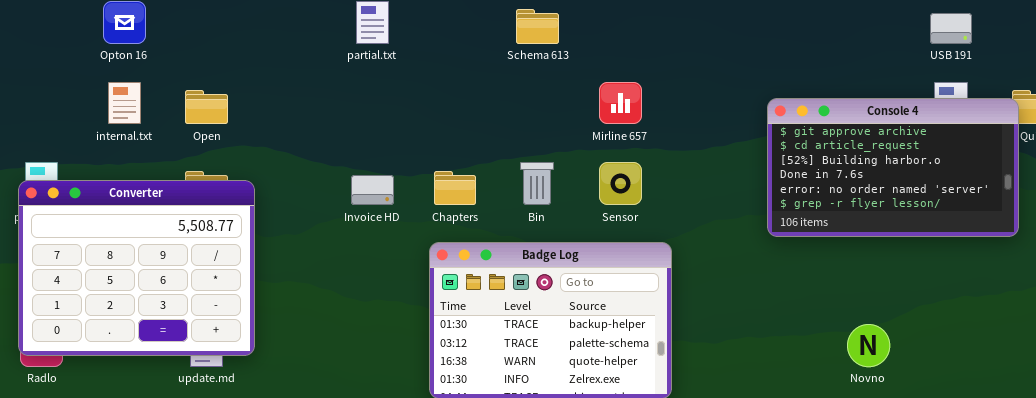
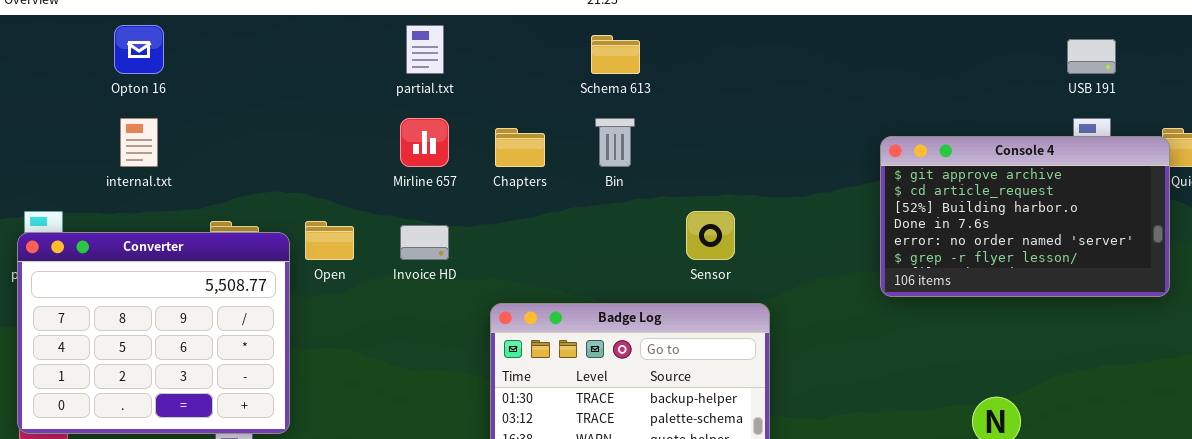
Mirline 657: [599,82,642,124] -> [400,118,449,167], moved
Open: [185,90,228,124] -> [305,221,354,260], moved
Bin: [520,162,554,205] -> [595,118,635,167], moved
Chapters: [434,171,476,205] -> [495,128,545,167], moved

